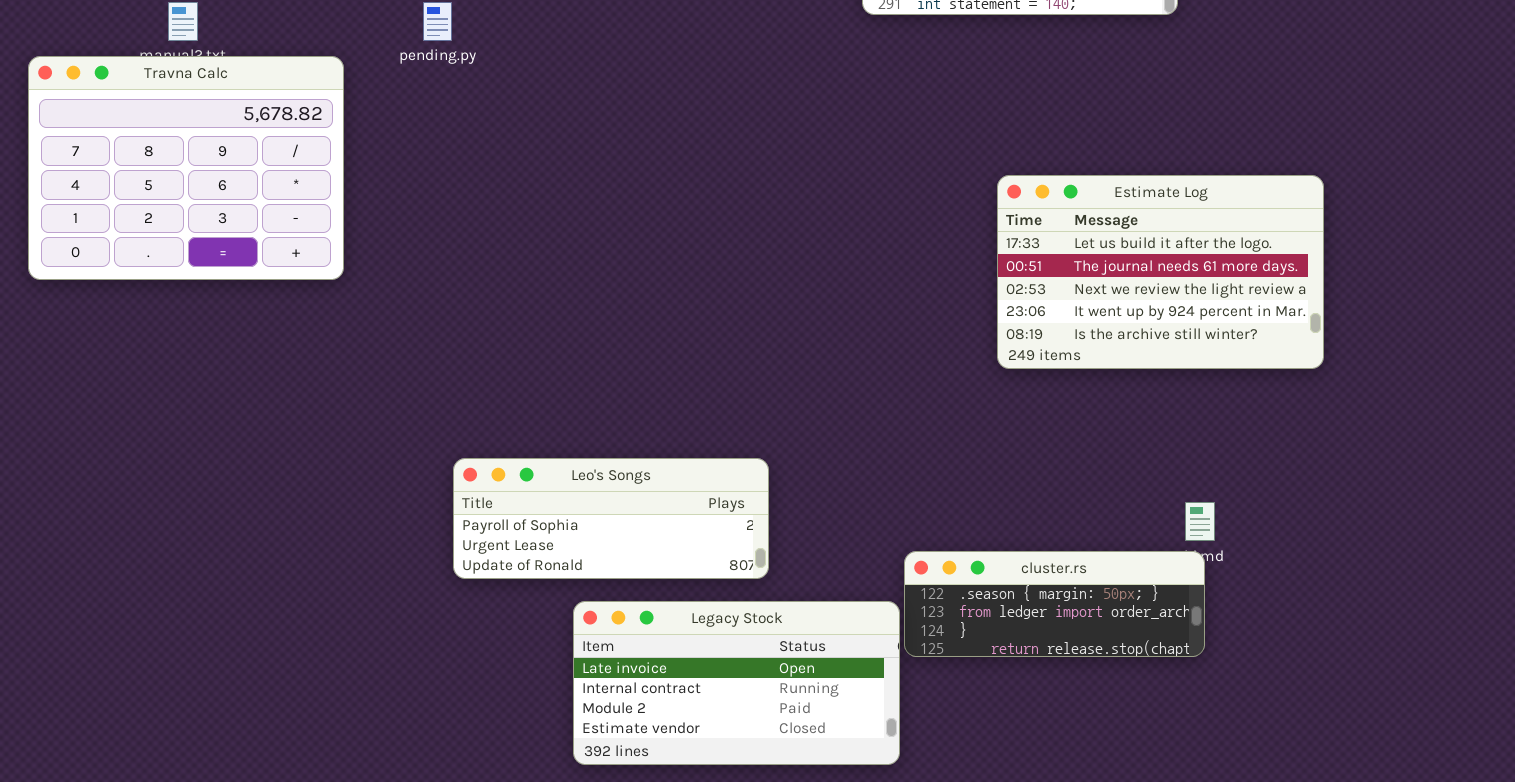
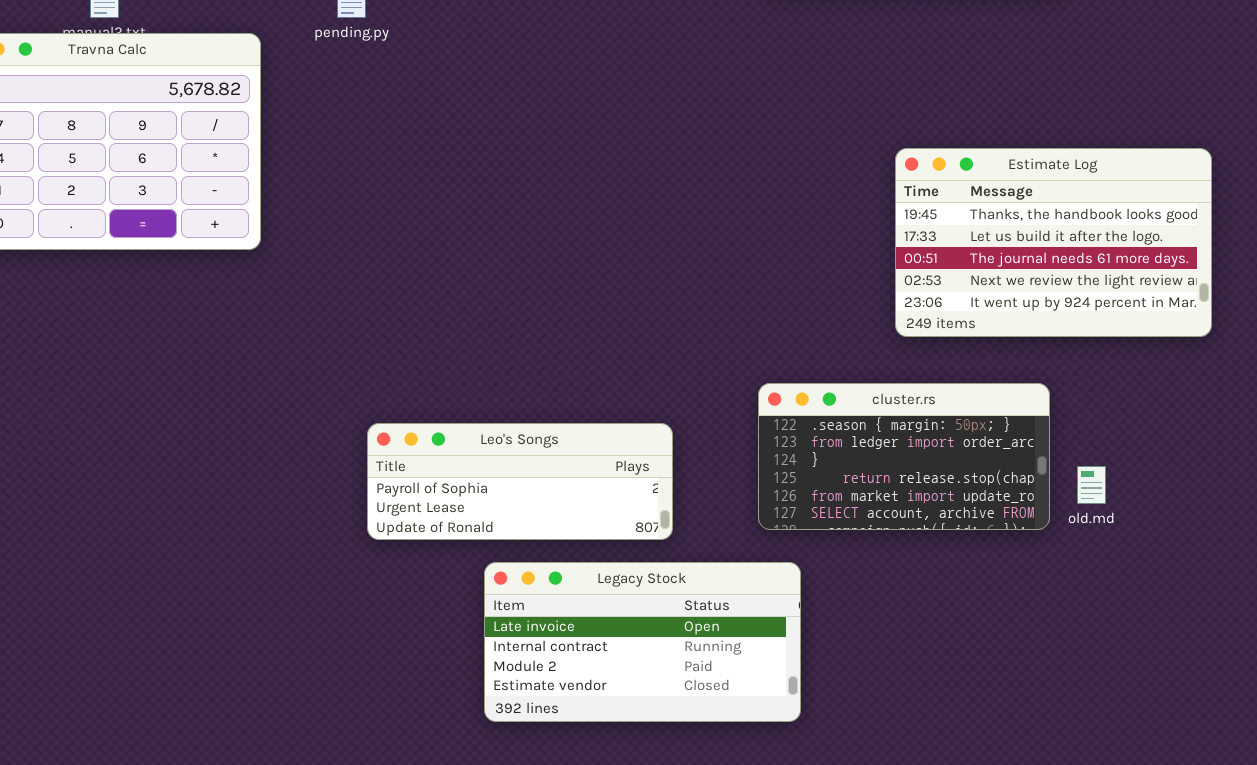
Estimate Log: [997,175,1324,369] -> [895,148,1212,337], scrolled up 1 row
cluster.rs: [904,551,1205,657] -> [758,383,1050,530], moved, resized

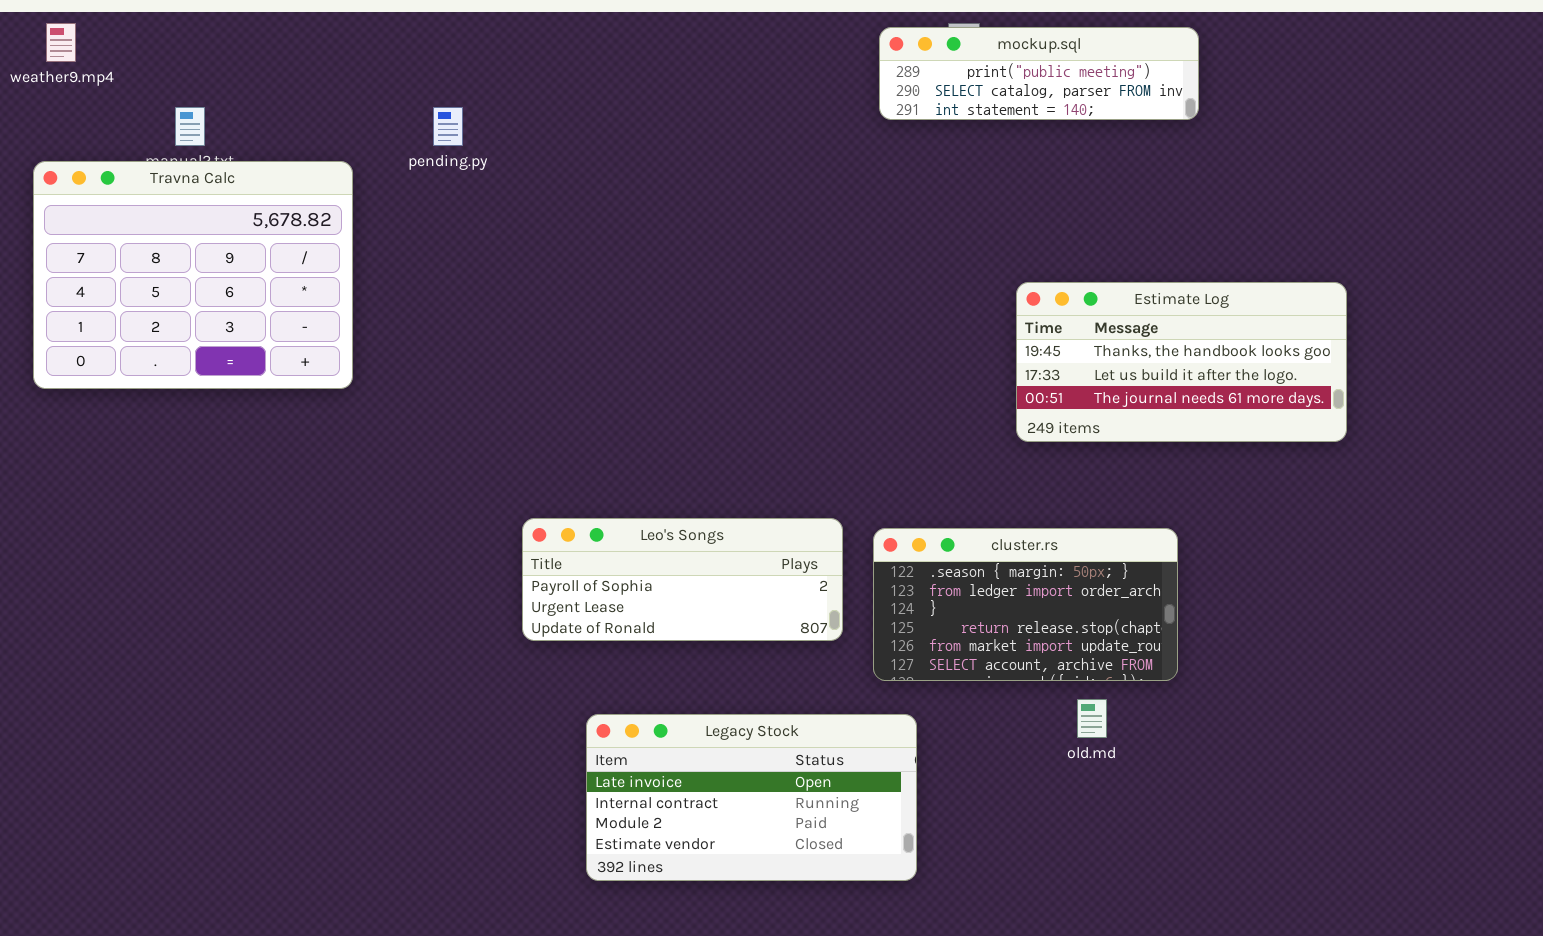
Estimate Log: [895,148,1212,337] -> [1016,282,1347,442], resized
Leo's Songs: [367,423,673,540] -> [522,518,843,641], moved
old.md: [1077,466,1106,504] -> [1077,699,1107,738], moved

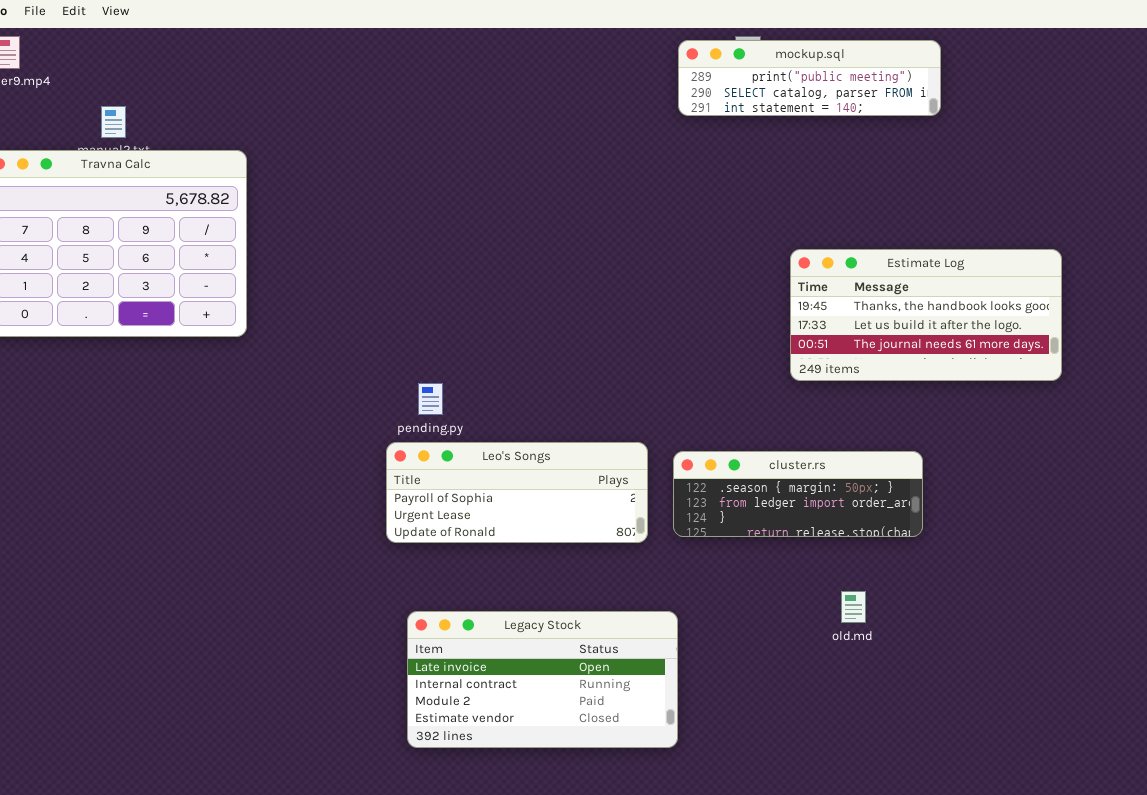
pending.py: [433,107,463,146] -> [418,383,443,415], moved
cluster.rs: [873,528,1178,681] -> [673,451,923,537], resized
Legacy Stock: [586,714,917,881] -> [407,611,678,748], moved

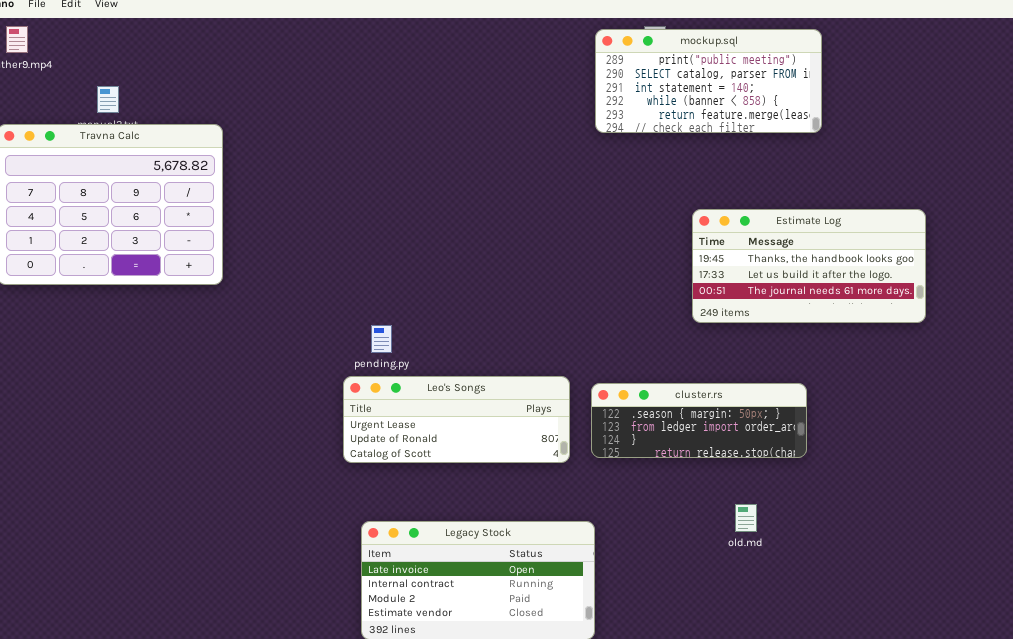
mockup.sql: [678,40,941,116] -> [595,29,822,133], resized
Leo's Songs: [386,442,648,543] -> [343,376,570,463], scrolled down 1 row

